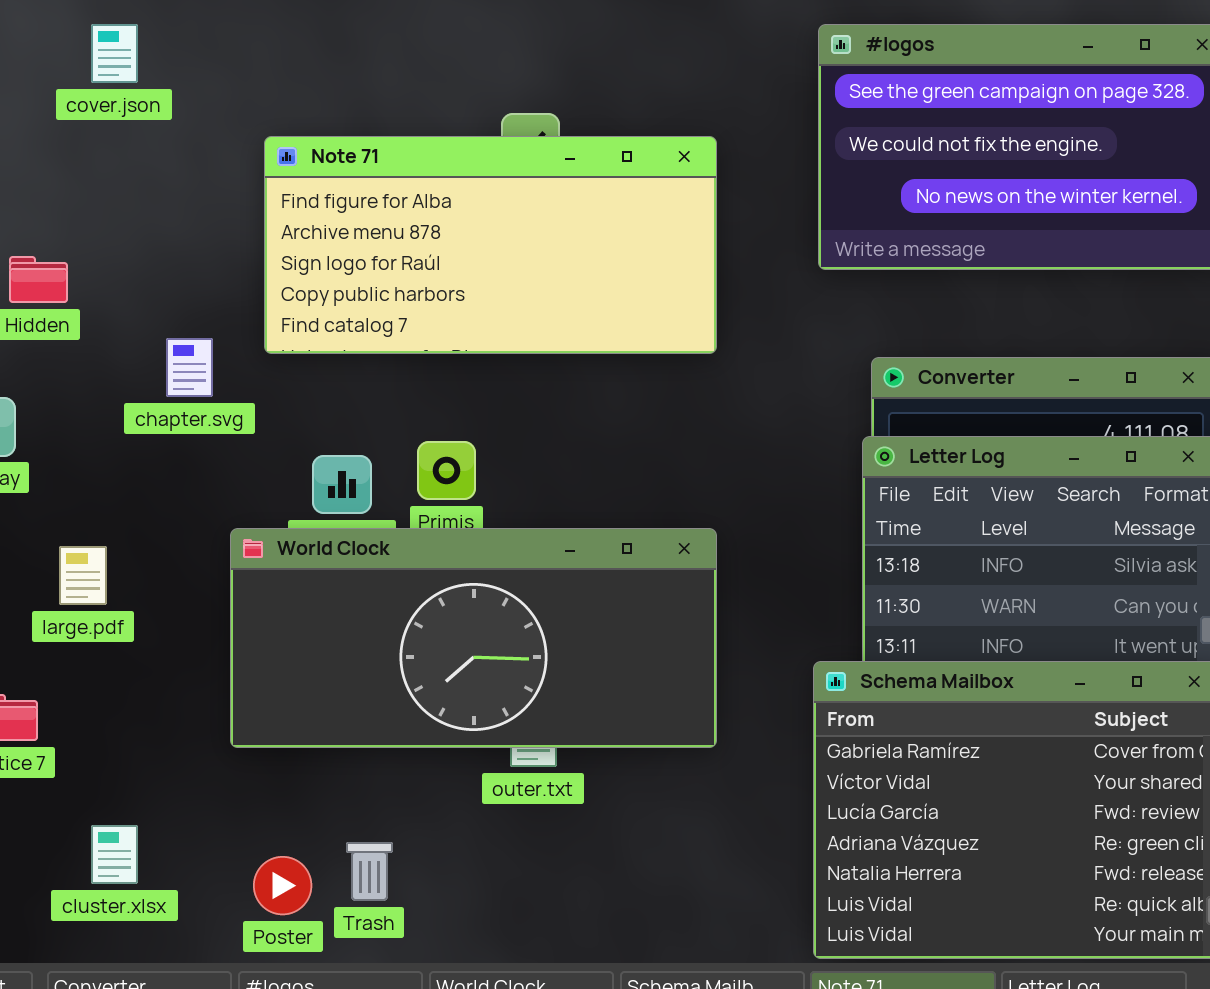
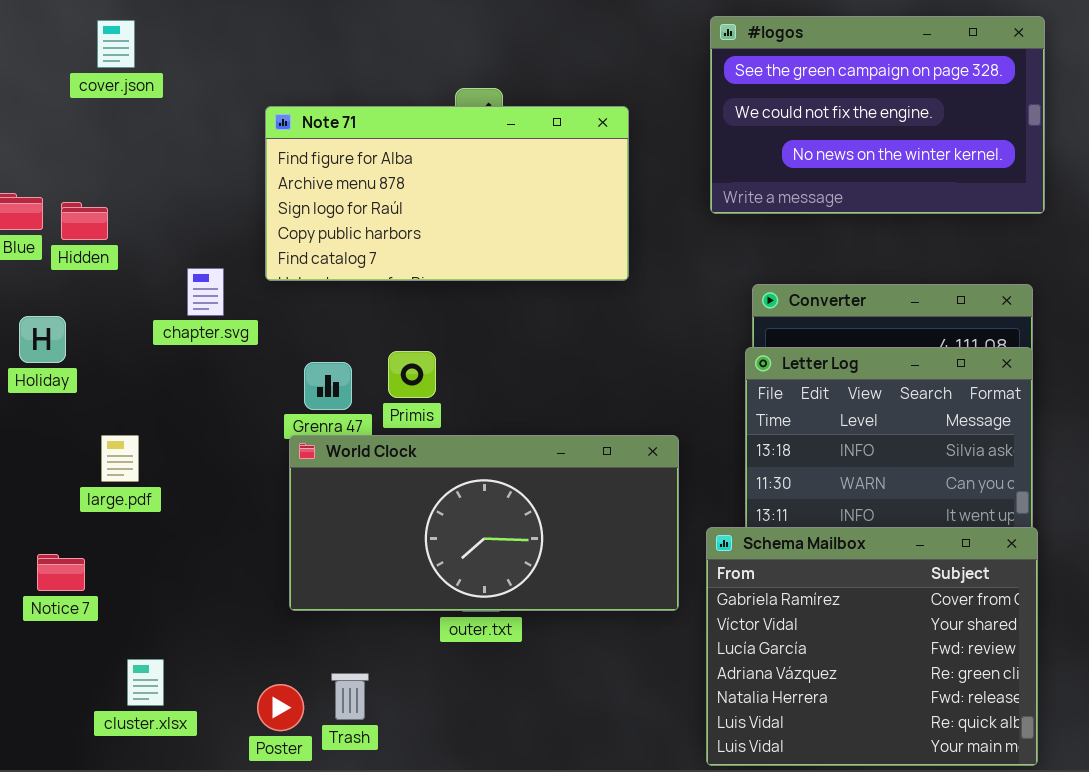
cover.json: [91,24,138,83] -> [97,20,135,68], moved
World Clock: [230,528,717,748] -> [289,435,679,611], moved

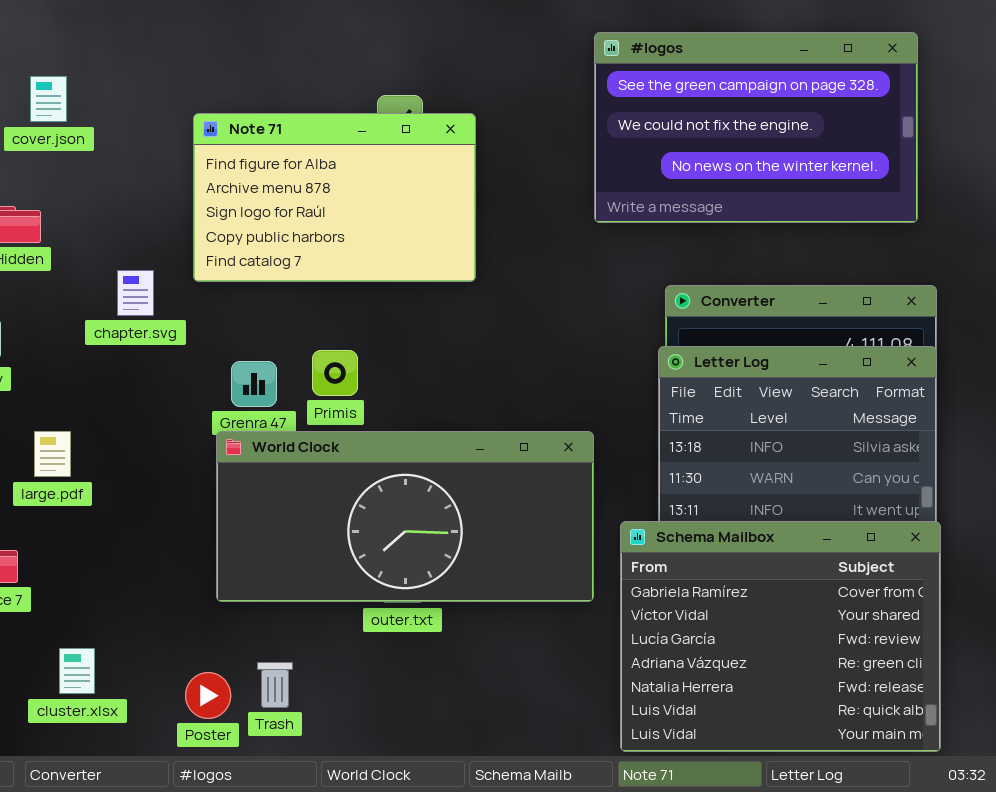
#logos: [710,16,1045,214] -> [594,32,918,223], moved
cover.json: [97,20,135,68] -> [30,76,67,122], moved
Note 71: [265,106,629,281] -> [193,113,476,282], resized

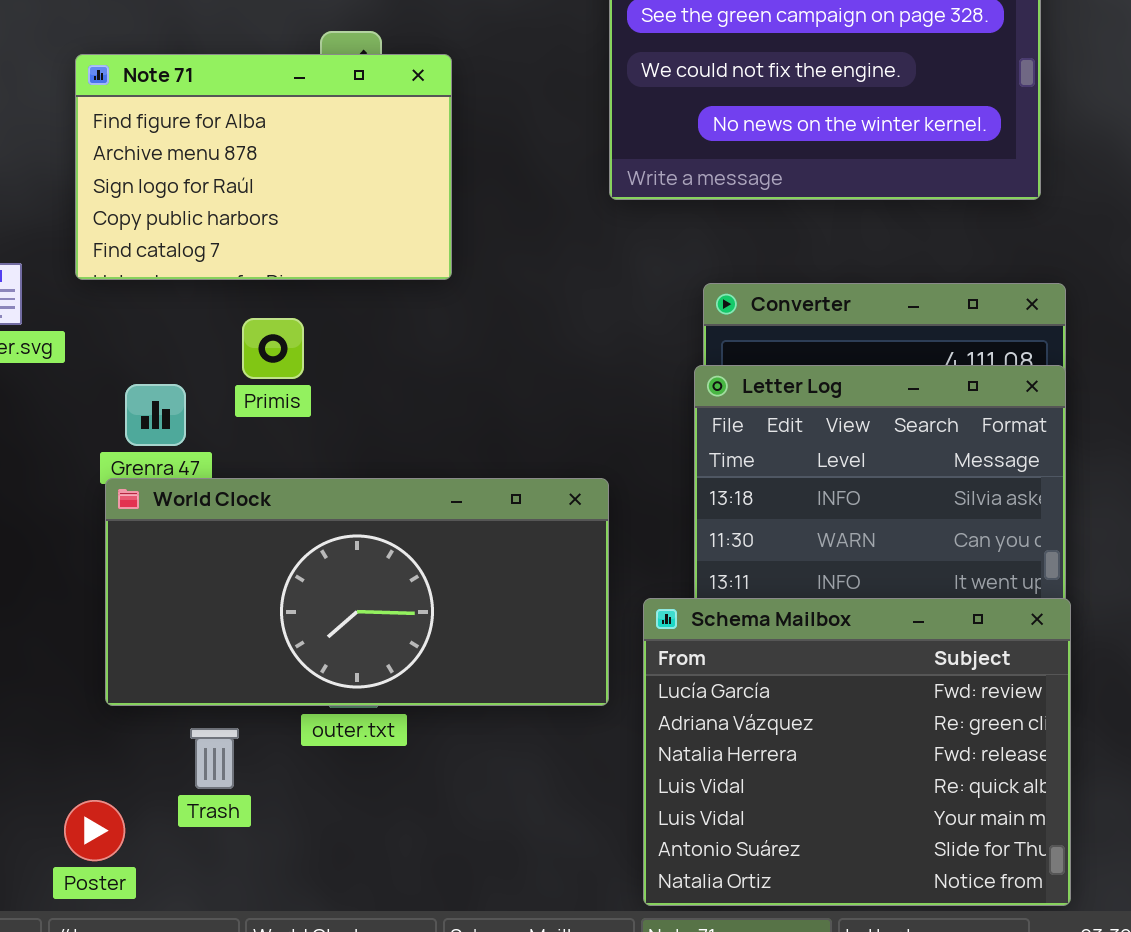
Primis: [312,350,358,396] -> [242,318,304,379], moved
Schema Mailbox: [620,521,941,752] -> [643,598,1071,906], scrolled down 2 rows
Trash: [257,662,293,708] -> [190,728,239,789], moved

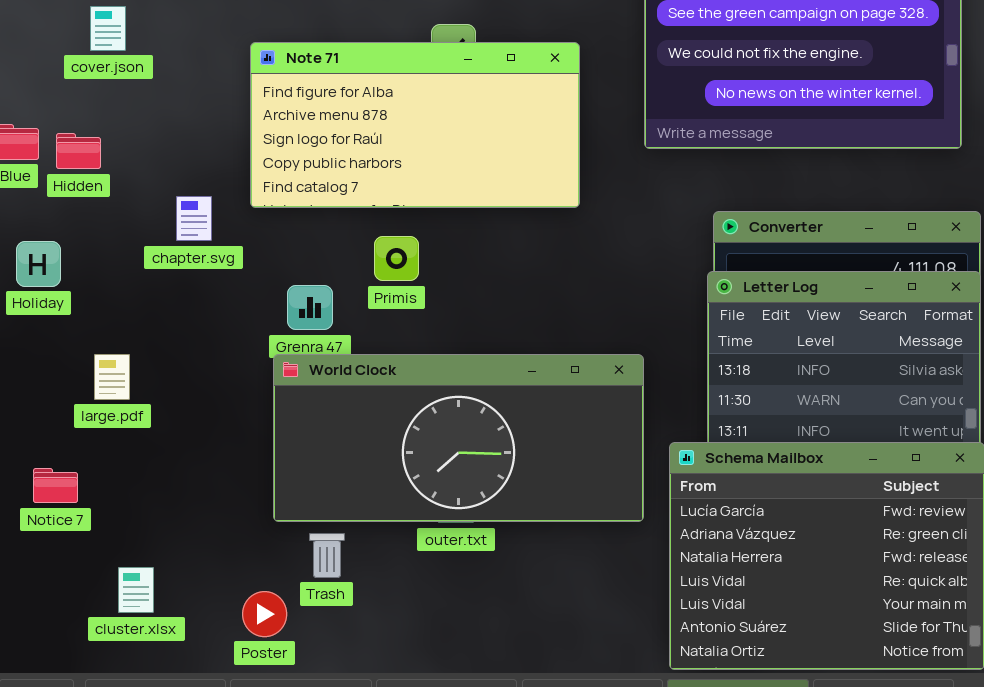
Note 71: [75,54,452,280] -> [250,42,580,208], resized
Trash: [190,728,239,789] -> [309,533,345,578], moved

